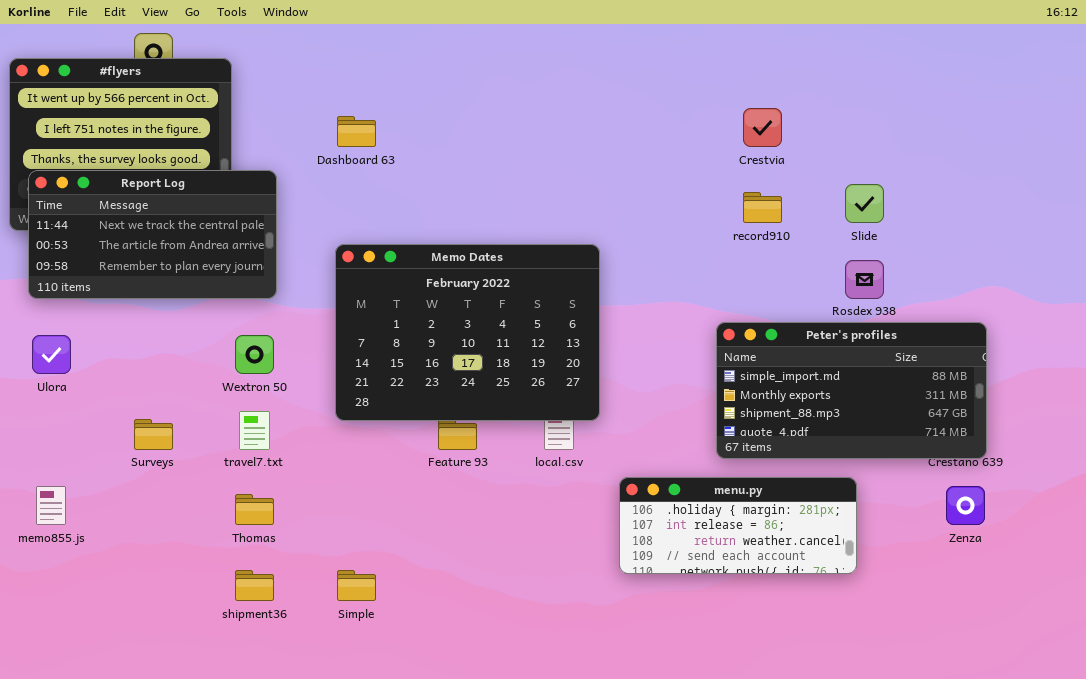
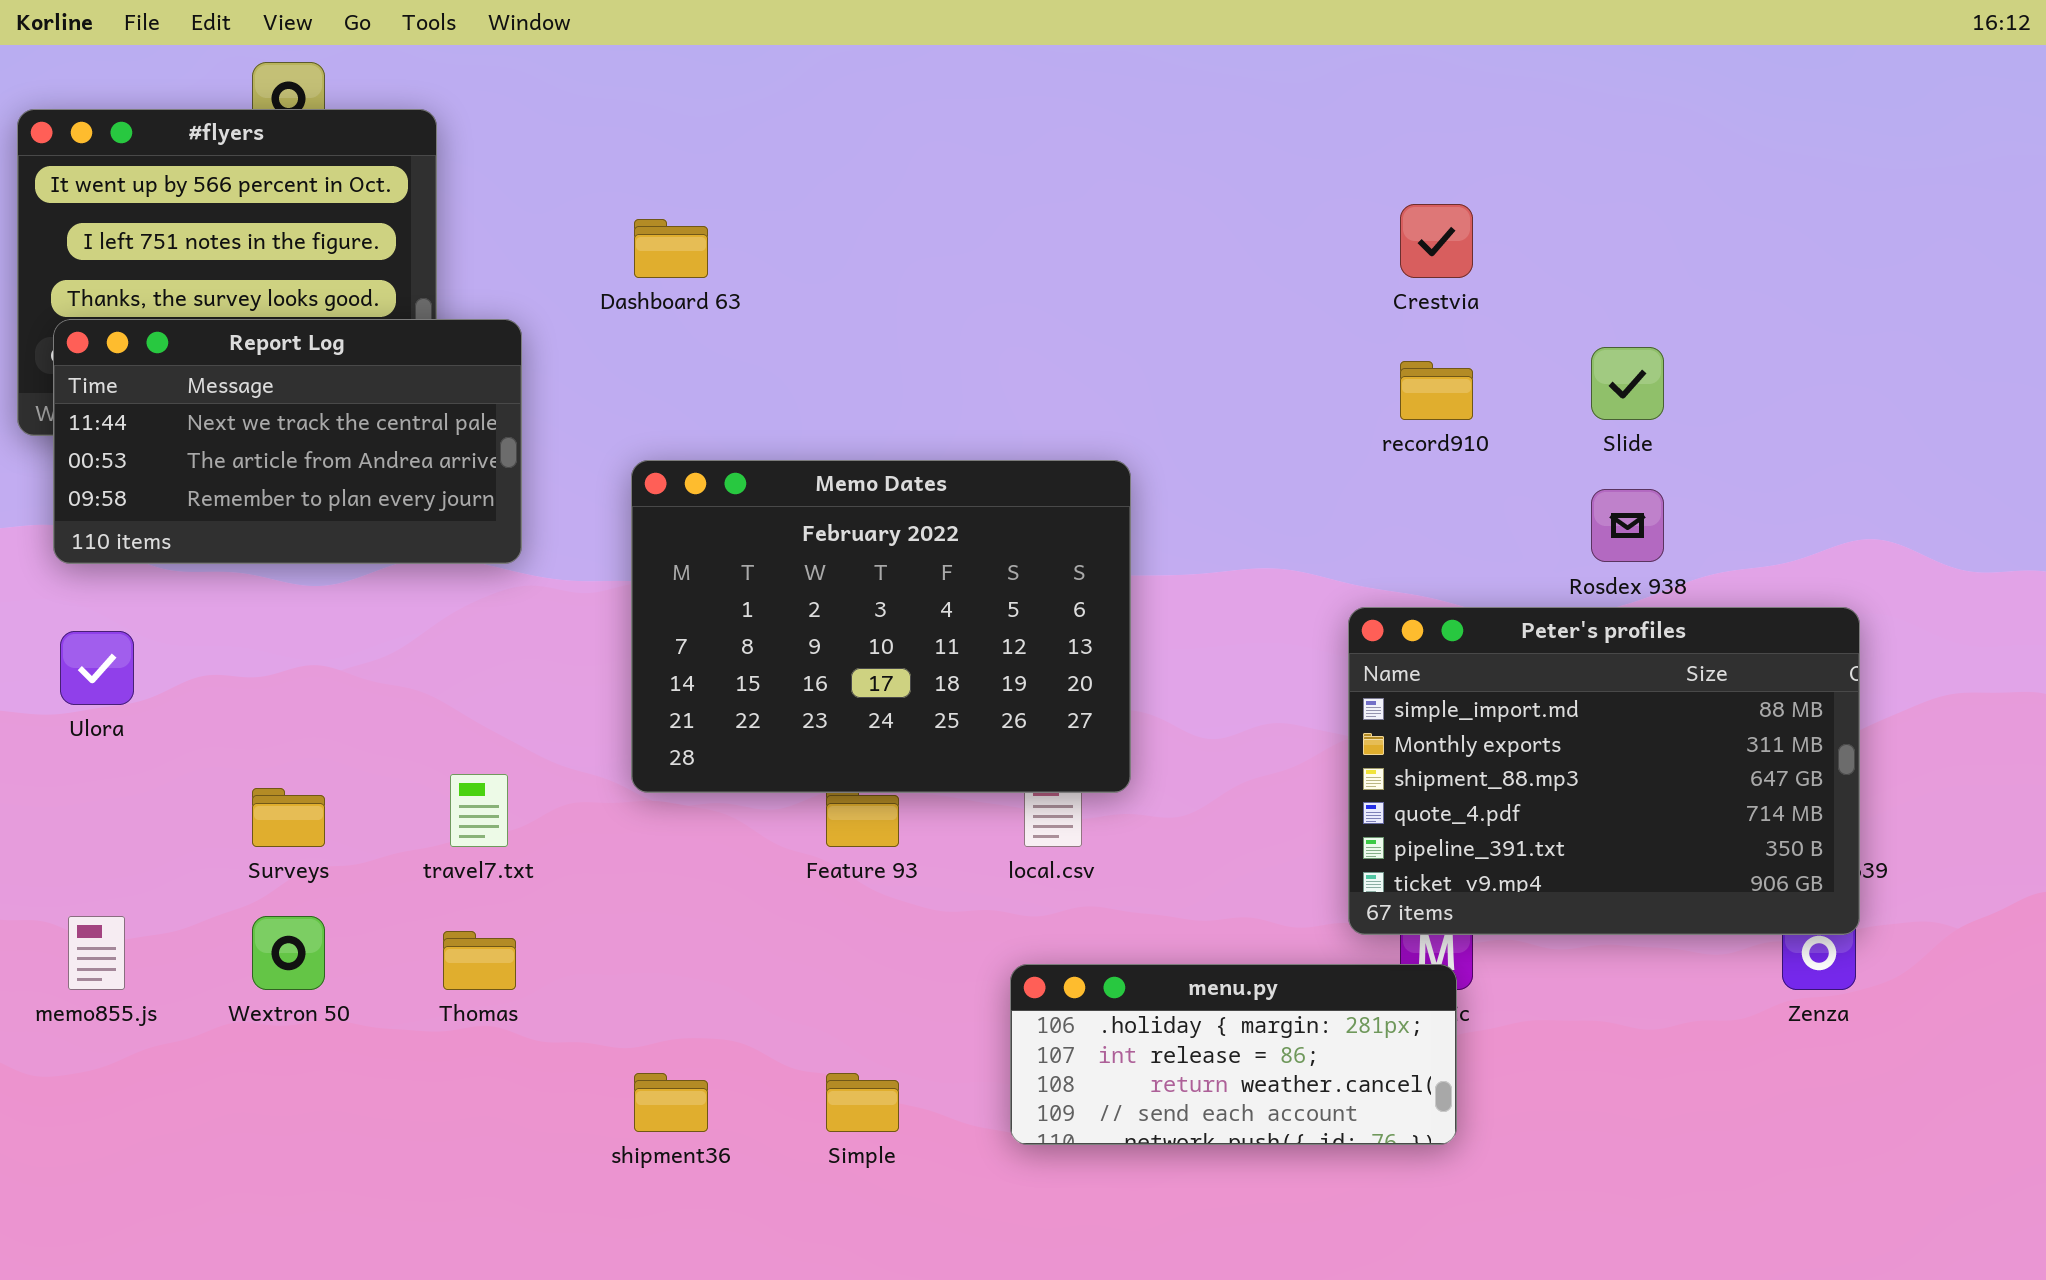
Peter's profiles: [716,322,987,459] -> [1348,607,1860,935], resized
Wextron 50: [235,335,274,374] -> [252,916,325,990], moved
menu.py: [619,477,857,574] -> [1010,964,1457,1145], moved
shipment36: [235,570,274,601] -> [634,1073,708,1132], moved
Simple: [337,570,376,601] -> [826,1073,899,1132], moved

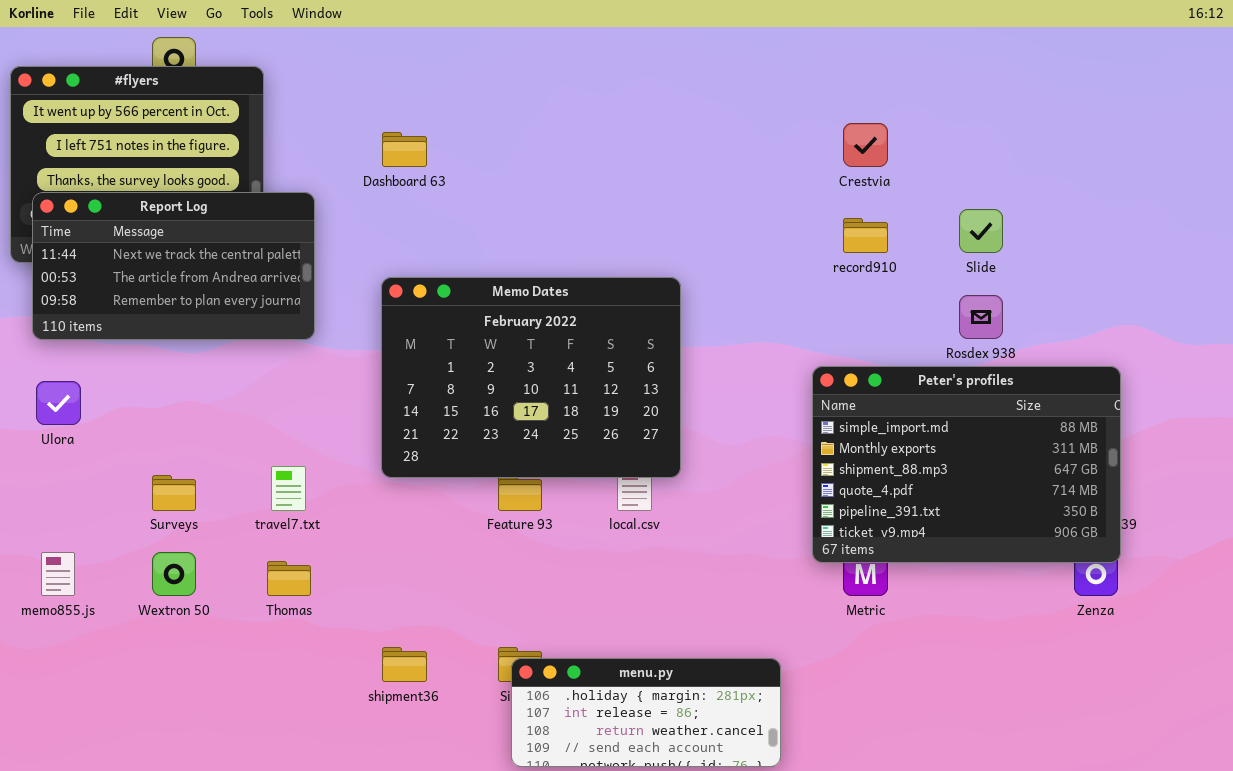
menu.py: [1010,964,1457,1145] -> [511,658,781,767], moved

